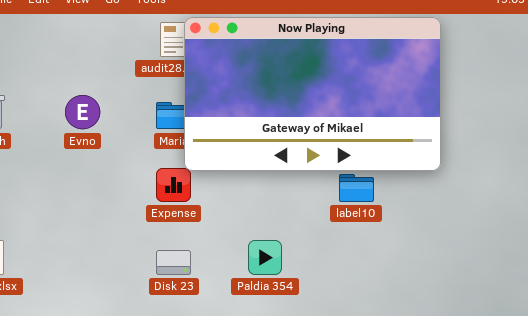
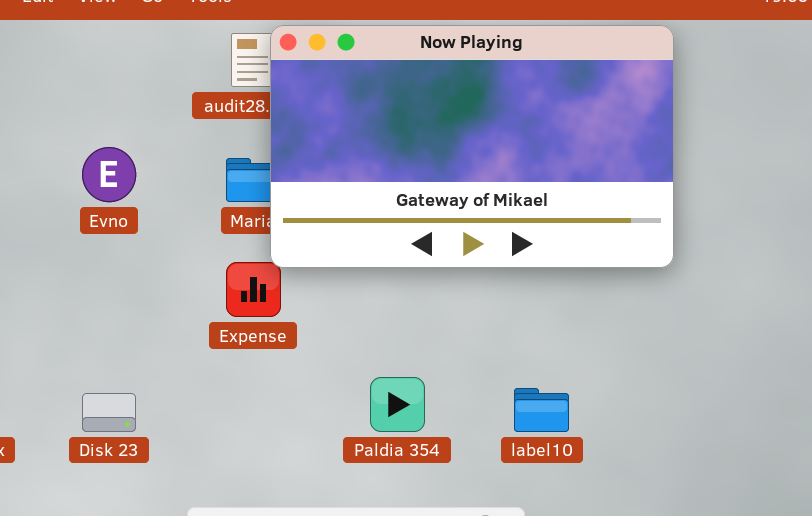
label10: [339,174,374,202] -> [514,388,569,432], moved
Disk 23: [156,250,191,275] -> [82,393,136,432], moved

